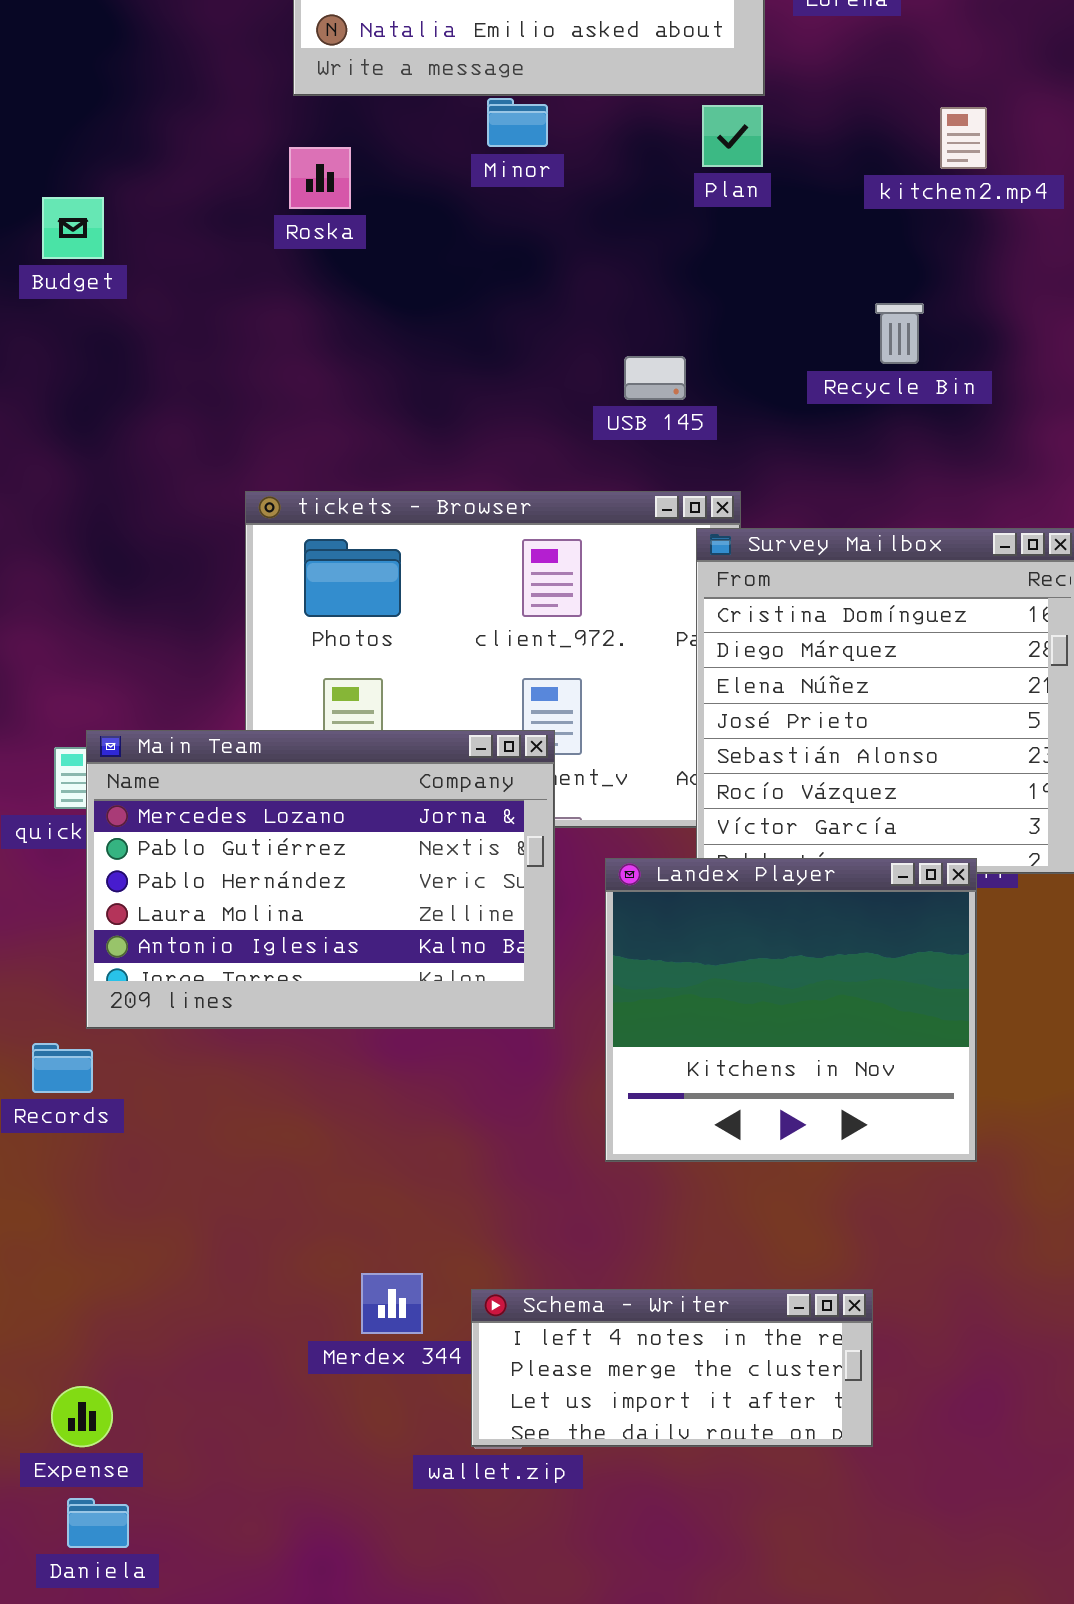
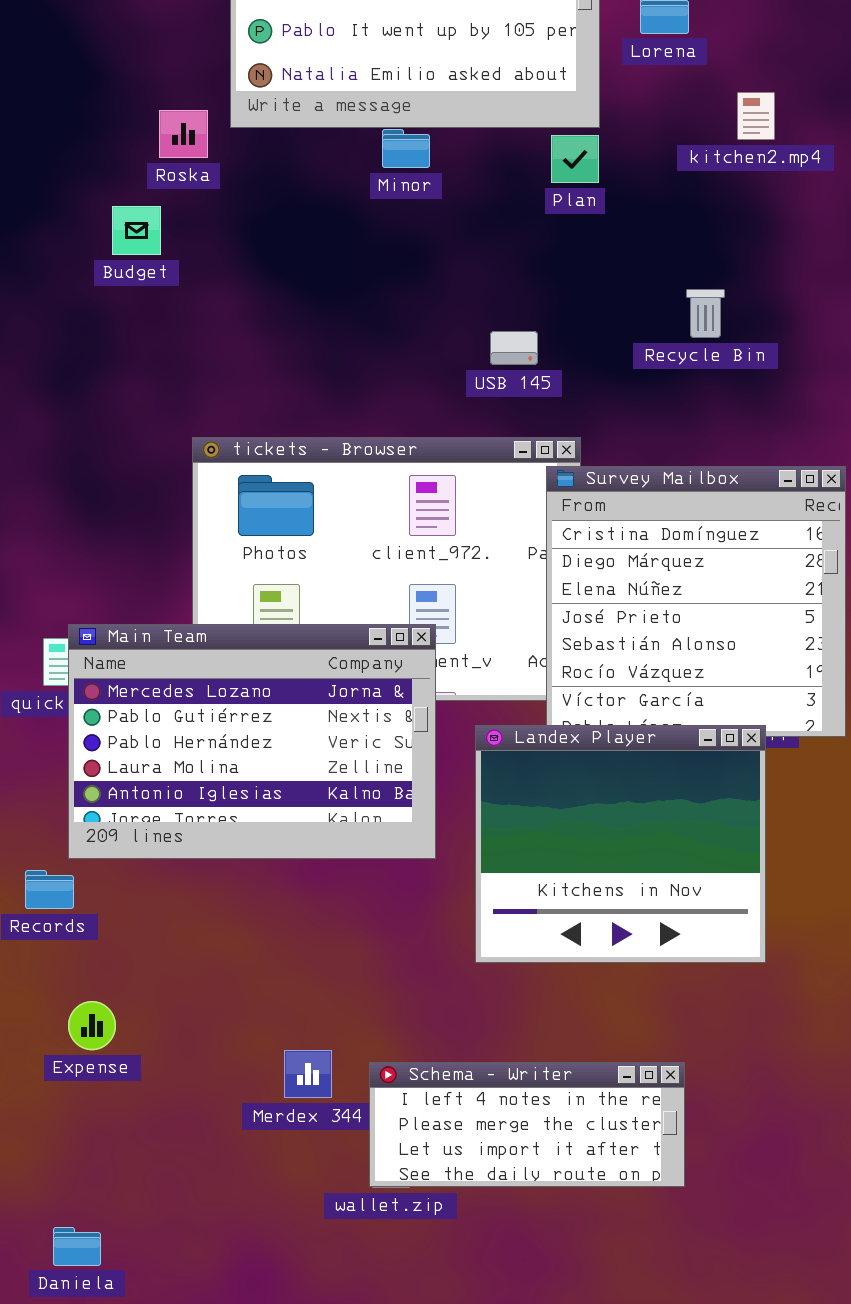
kitchen2.mp4: [940,107,987,169] -> [737,92,775,140], moved
Roska: [289,147,351,209] -> [159,110,208,158], moved
Budget: [42,197,104,259] -> [112,206,161,255], moved
Expense: [51,1386,113,1447] -> [68,1001,116,1050], moved

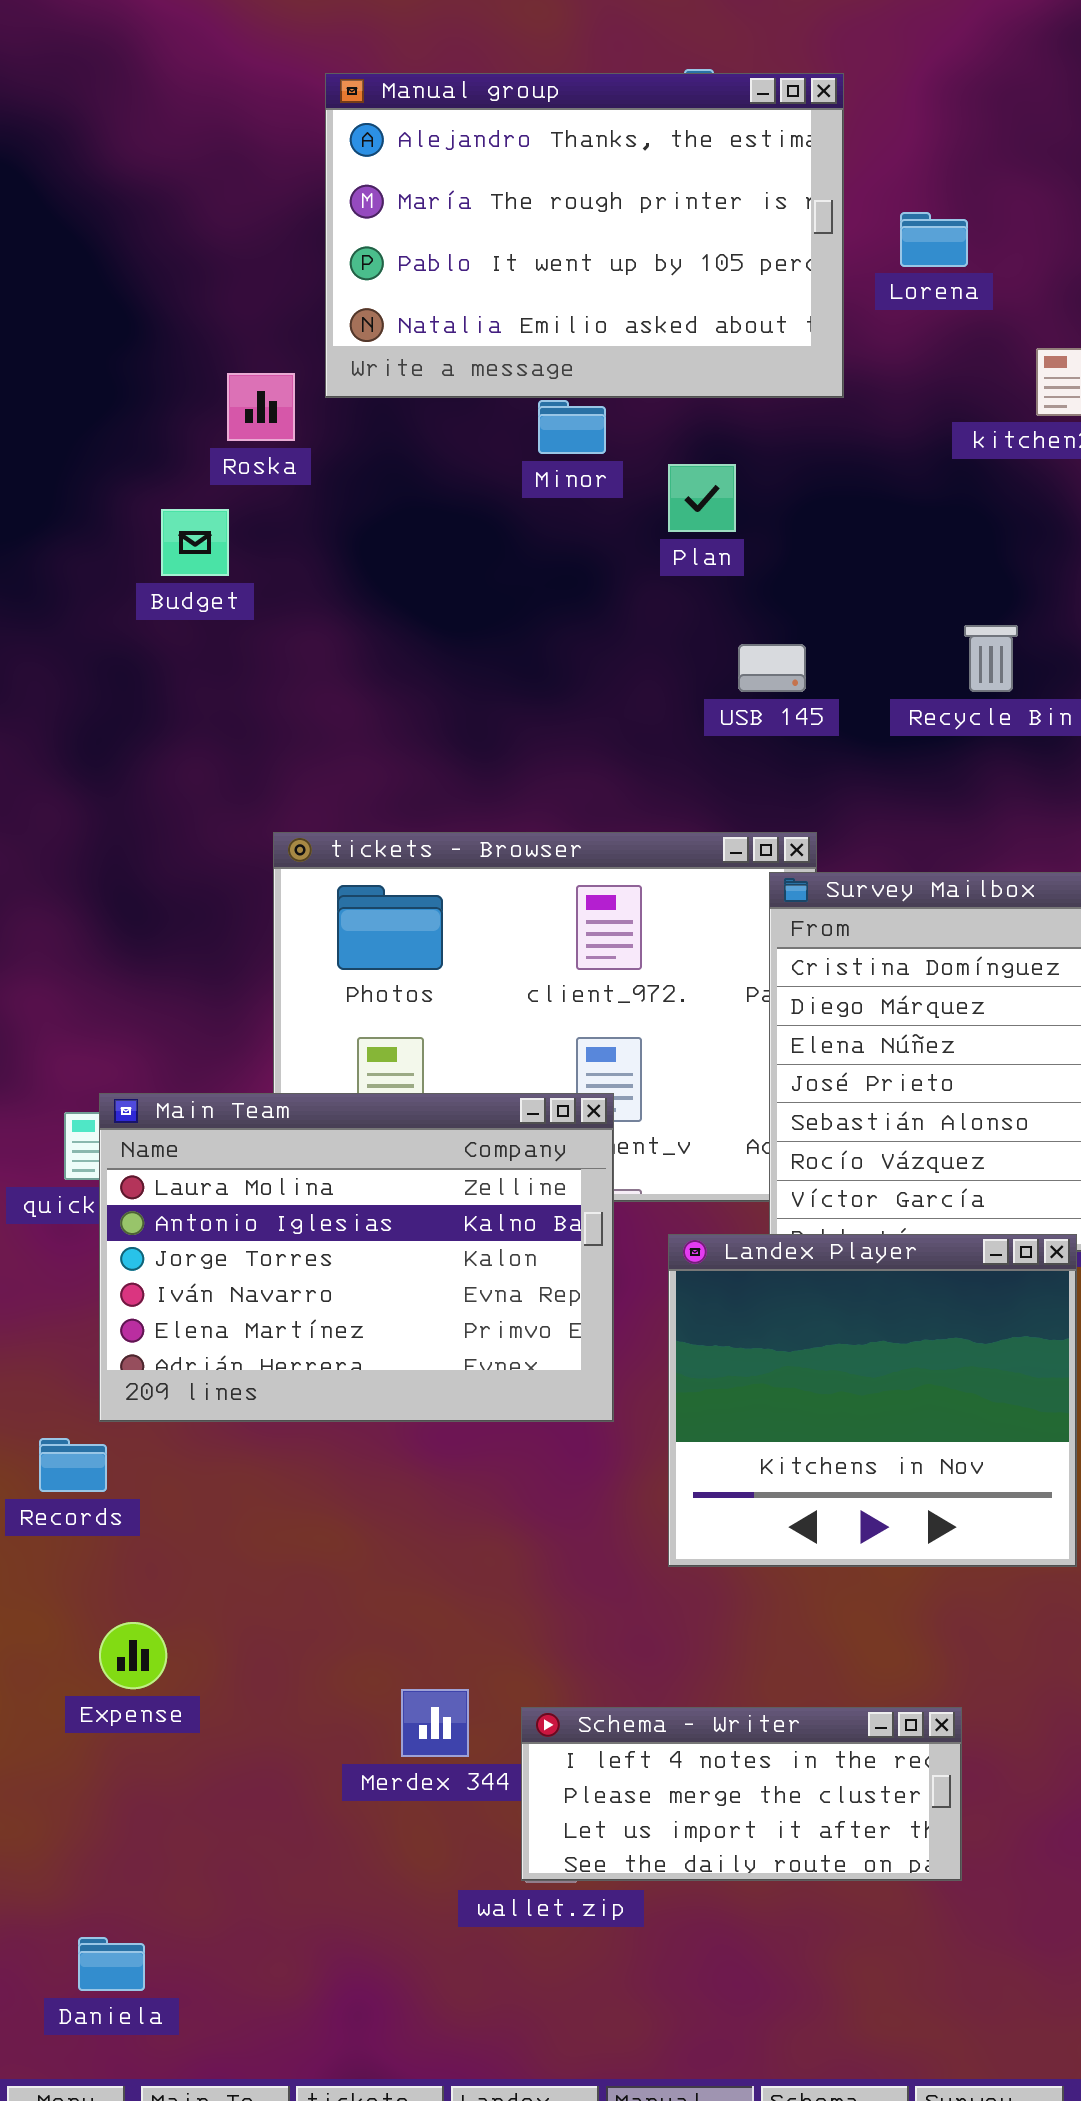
Plan: [551,135,599,183] -> [668,464,736,532], moved
USB 145: [490,331,538,365] -> [738,644,806,692], moved
Main Team: [68,624,436,859] -> [99,1093,614,1422], scrolled down 3 rows

